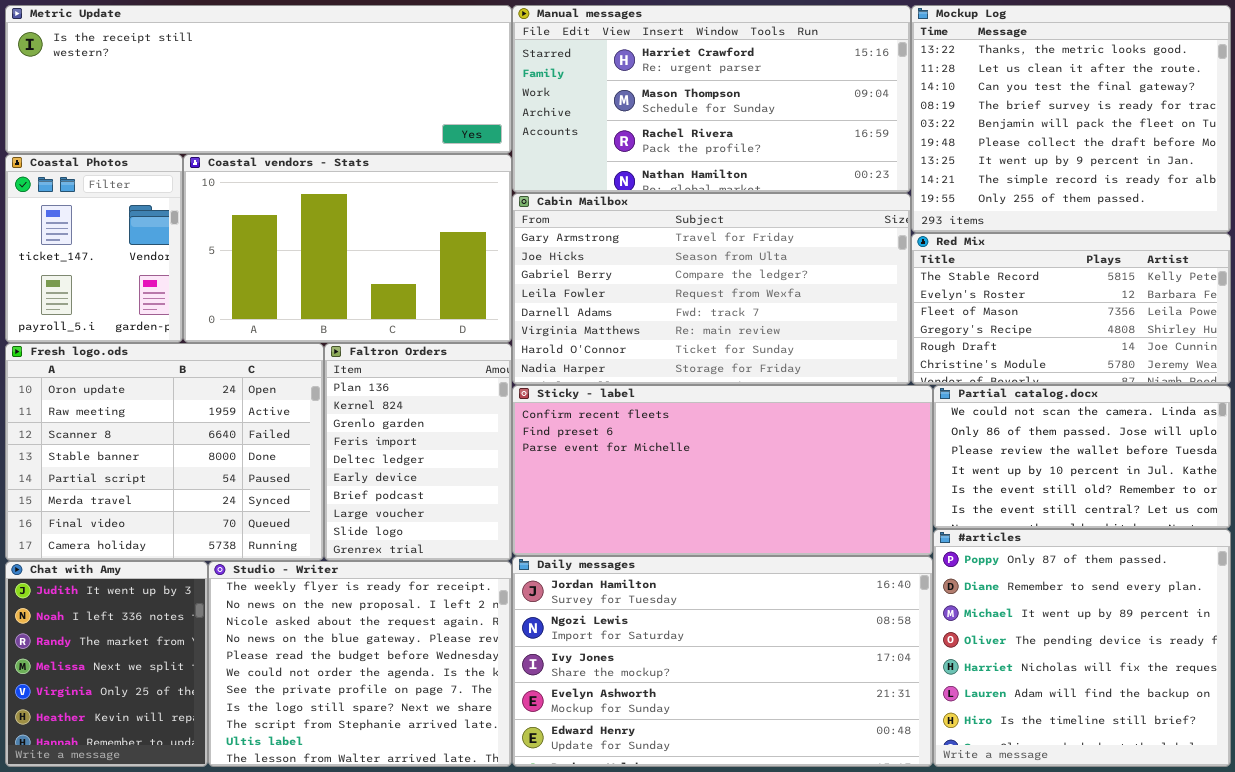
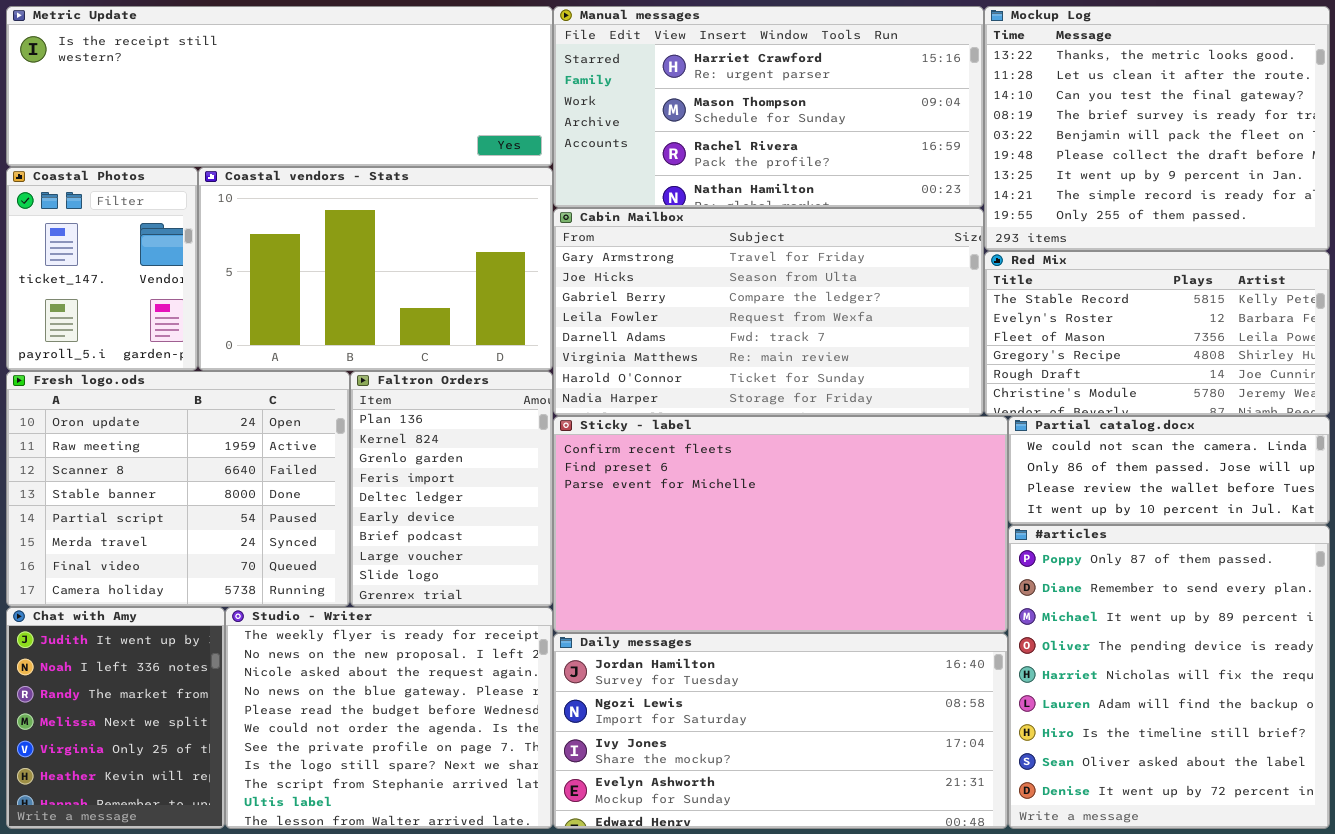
Sticky - label: [512,385,933,556] -> [553,416,1008,633], resized
Partial catalog.docx: [933,385,1231,529] -> [1008,416,1330,525], resized
#articles: [933,529,1231,767] -> [1008,525,1330,829], resized
Daily messages: [512,556,933,767] -> [553,633,1008,829], resized

